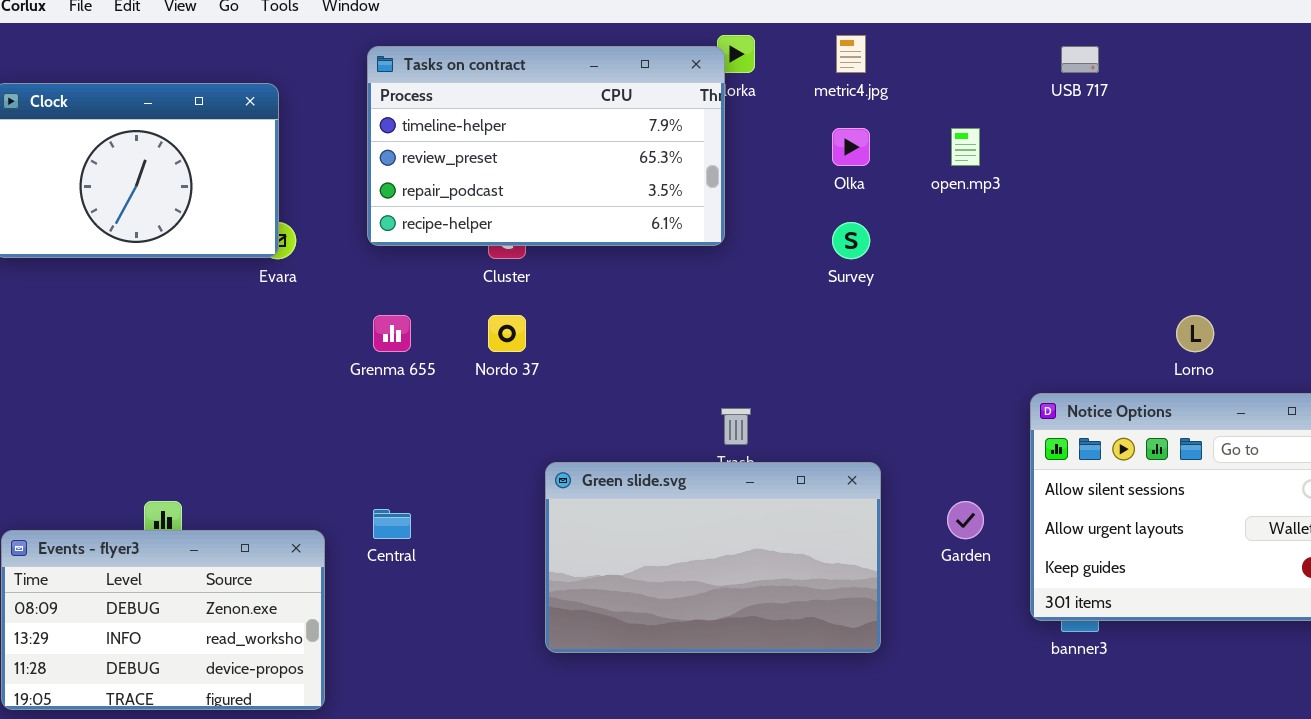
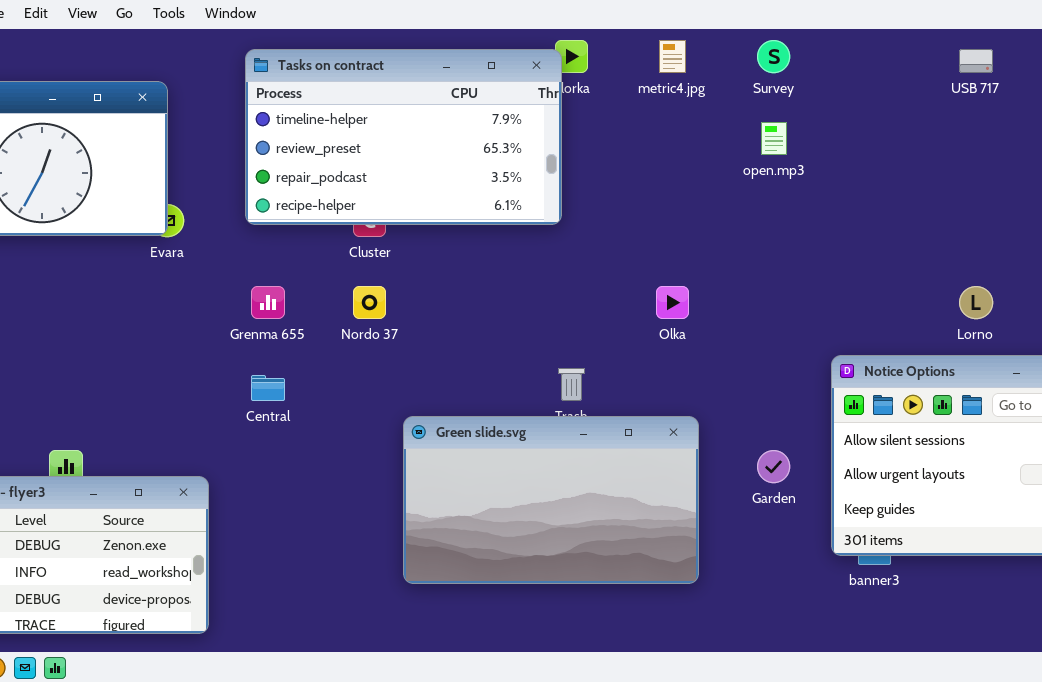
USB 717: [1061,46,1099,73] -> [959,49,993,73], moved
Olka: [832,128,870,166] -> [656,286,689,319], moved
Survey: [832,222,870,259] -> [757,40,790,73], moved
Central: [373,509,411,539] -> [251,375,285,401], moved

